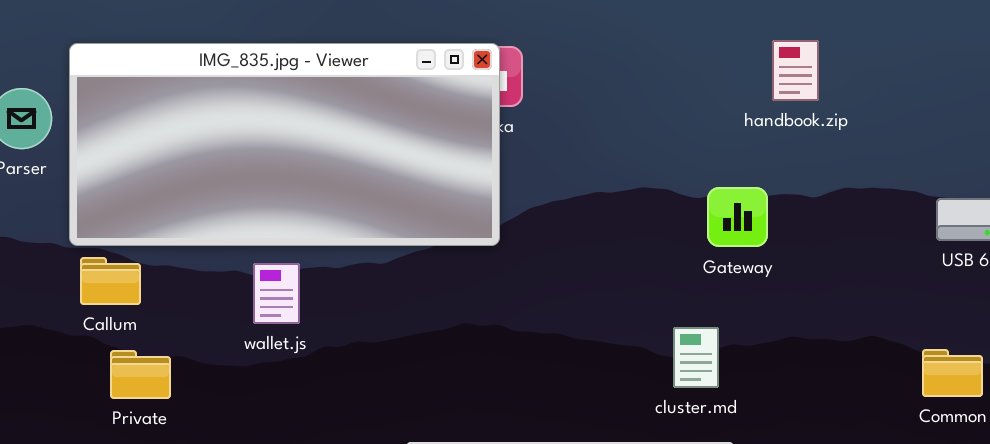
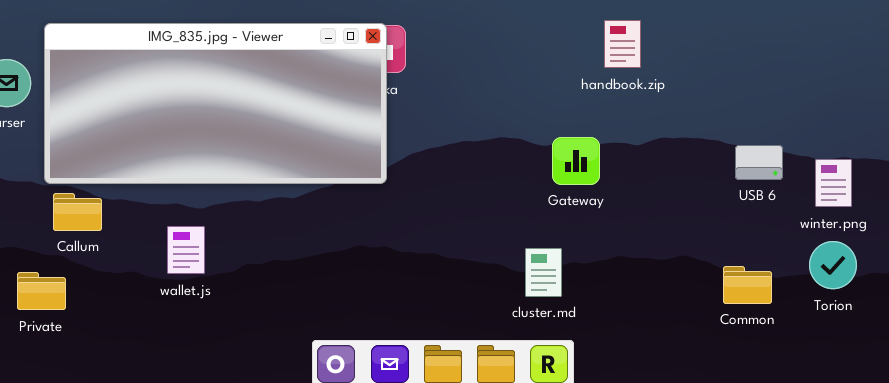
wallet.js: [253,263,300,324] -> [167,226,205,274], moved
Private: [110,350,171,399] -> [17,272,66,310], moved

